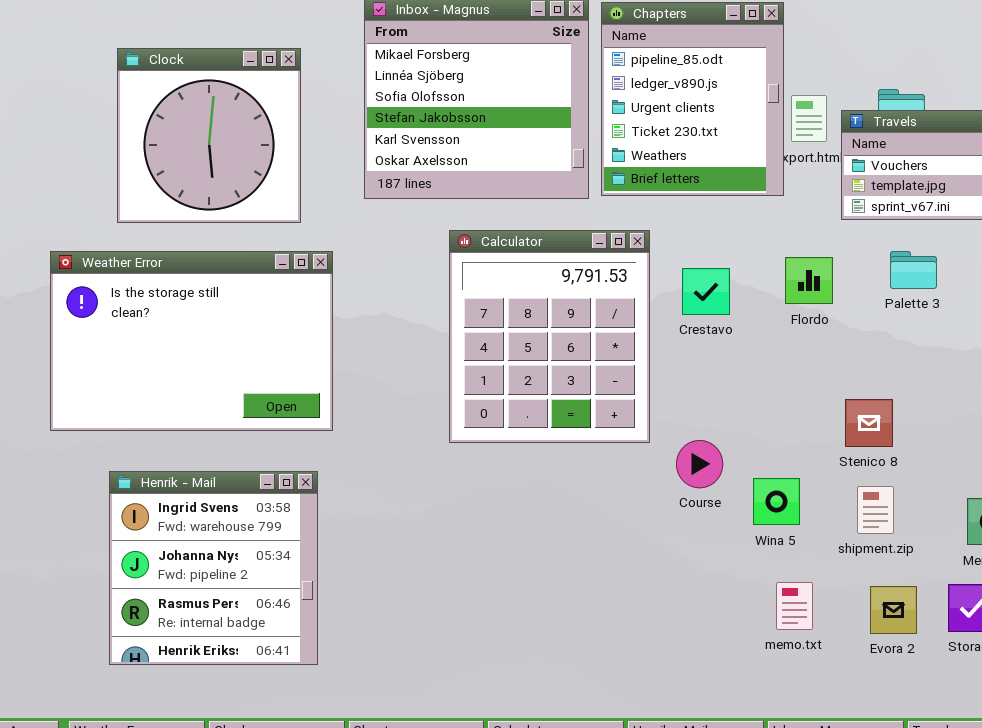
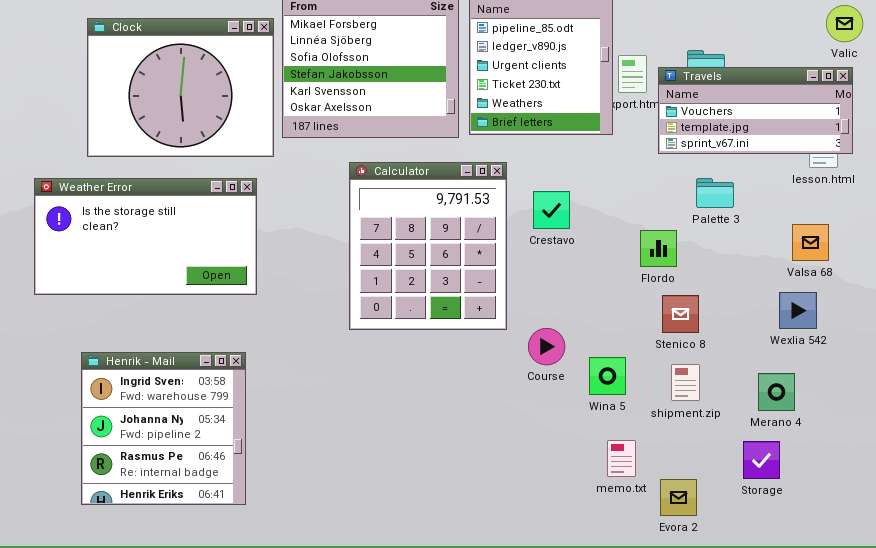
Clock: [117,48,301,223] -> [87,18,274,157], resized
Weather Error: [50,251,333,431] -> [34,178,257,295], resized
Flordo: [785,257,833,304] -> [640,230,677,267], moved
Evora 2: [870,586,917,634] -> [660,479,697,516], moved

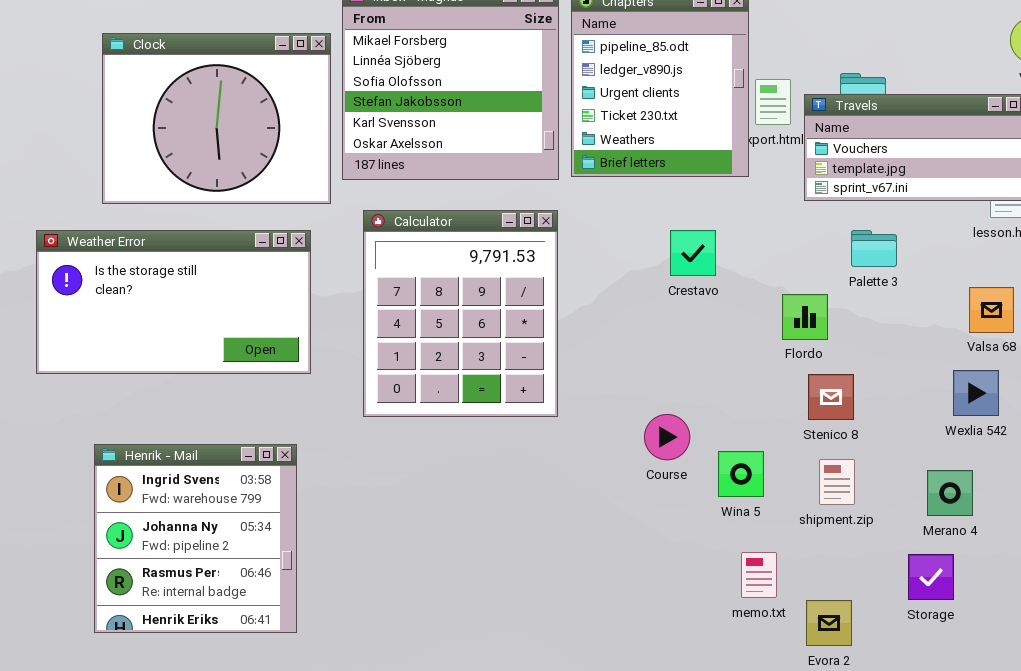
Calculator: [349,162,507,330] -> [363,210,558,417], moved
Crestavo: [533,191,570,229] -> [670,230,716,276], moved

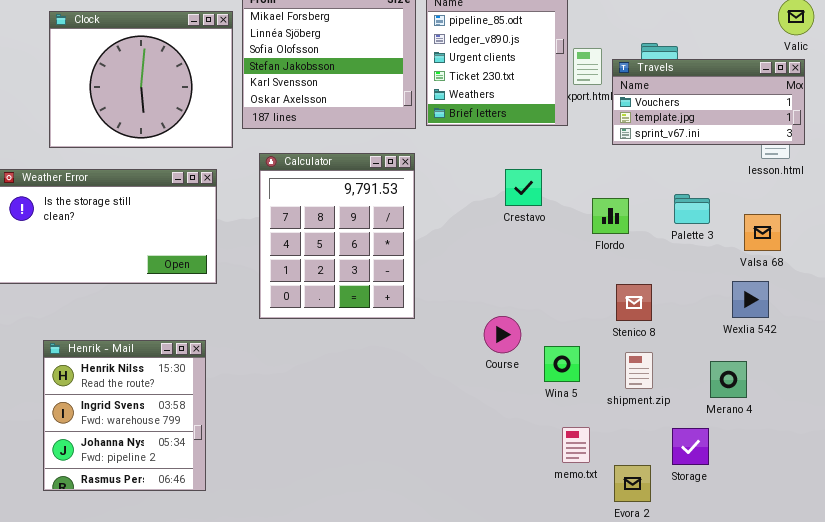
Palette 3: [851,230,897,267] -> [674,194,710,224], moved
Flordo: [782,294,828,340] -> [592,198,629,234], moved
Henrik - Mail: [94,444,297,633] -> [43,340,206,491], scrolled up 1 row
Storage: [908,554,954,600] -> [672,428,709,465], moved

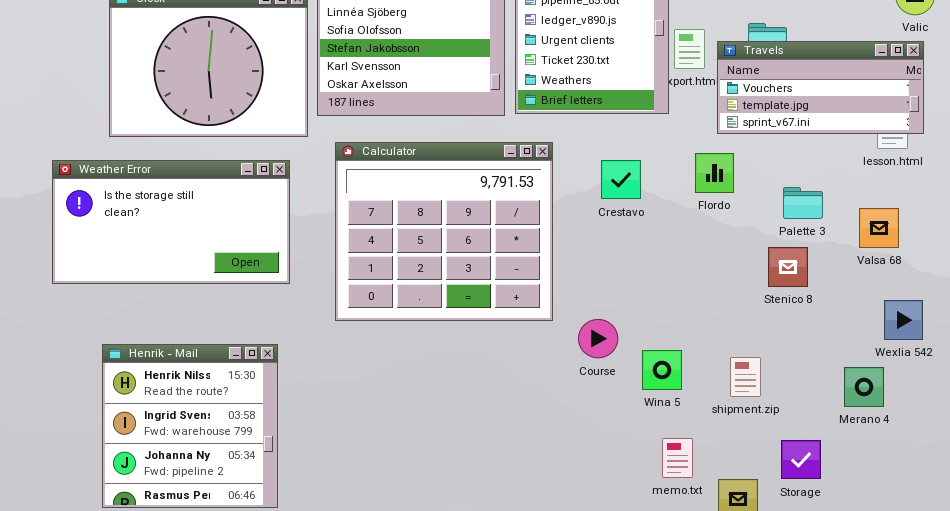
Calculator: [259,153,415,319] -> [335,142,553,321], resized
Flordo: [592,198,629,234] -> [695,153,734,193], moved
Wexlia 542: [732,281,769,318] -> [884,300,923,340], moved
Stenico 8: [616,284,652,321] -> [768,247,808,287], moved
Merano 4: [710,361,747,398] -> [844,367,884,407], moved

